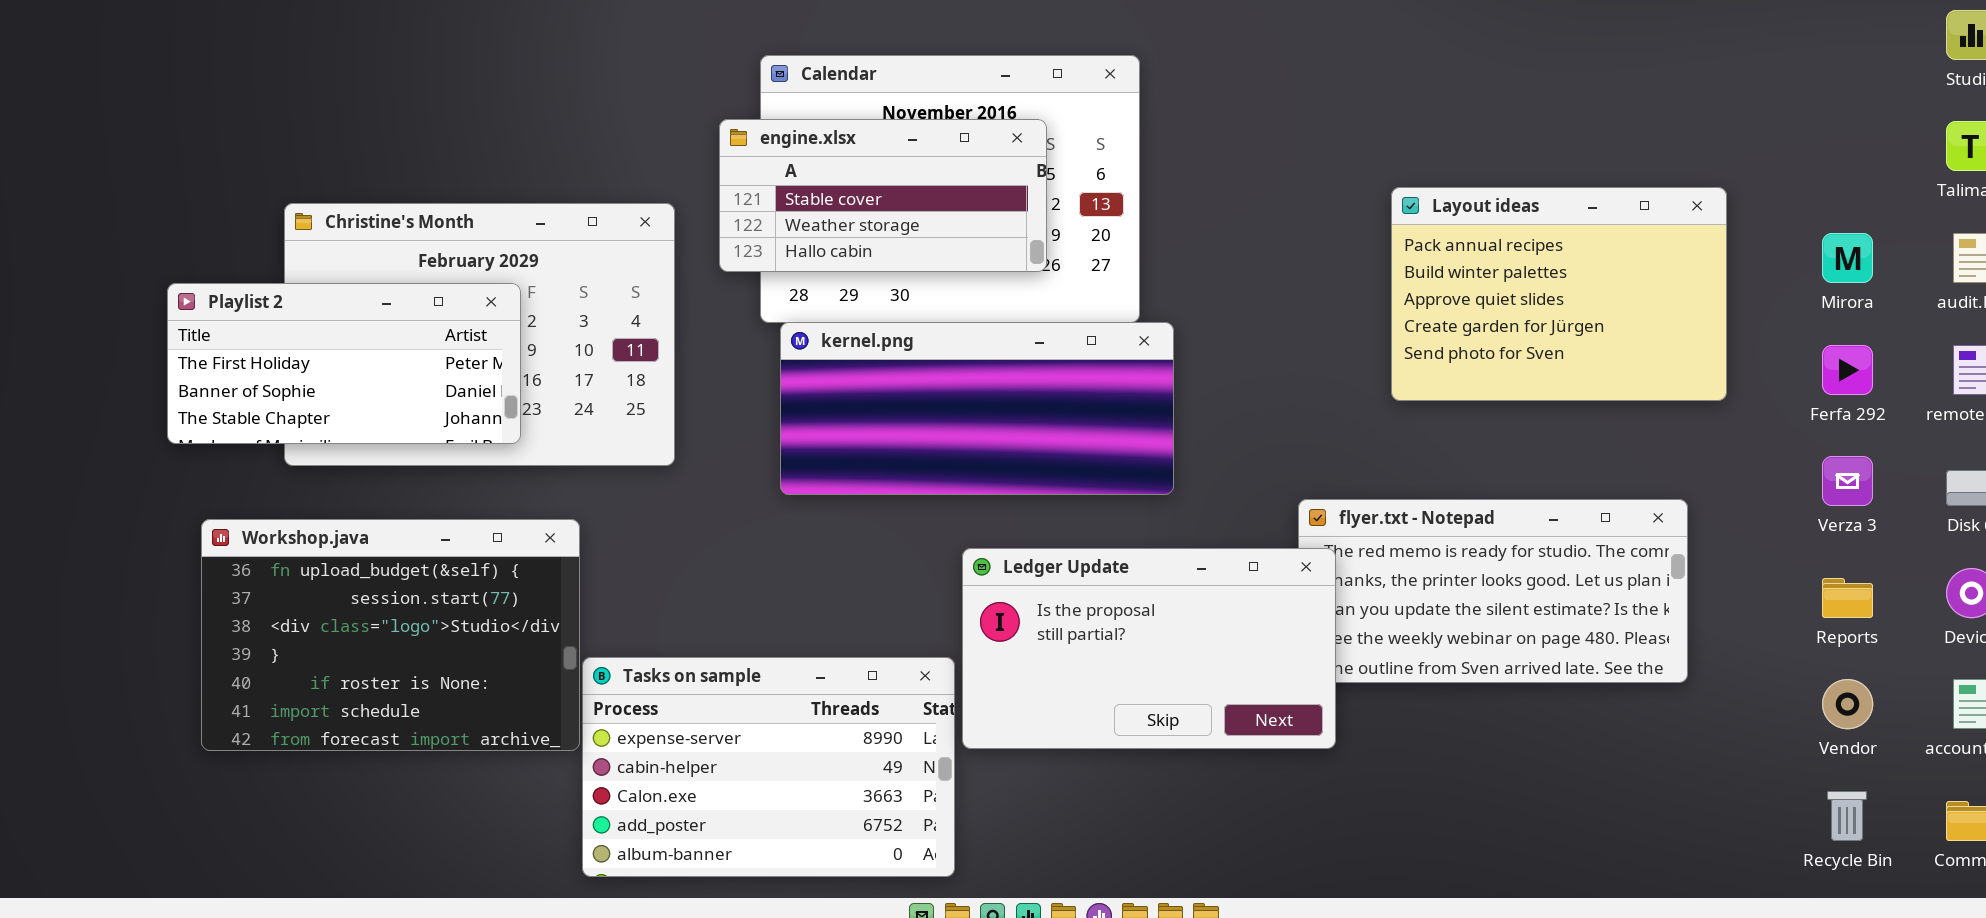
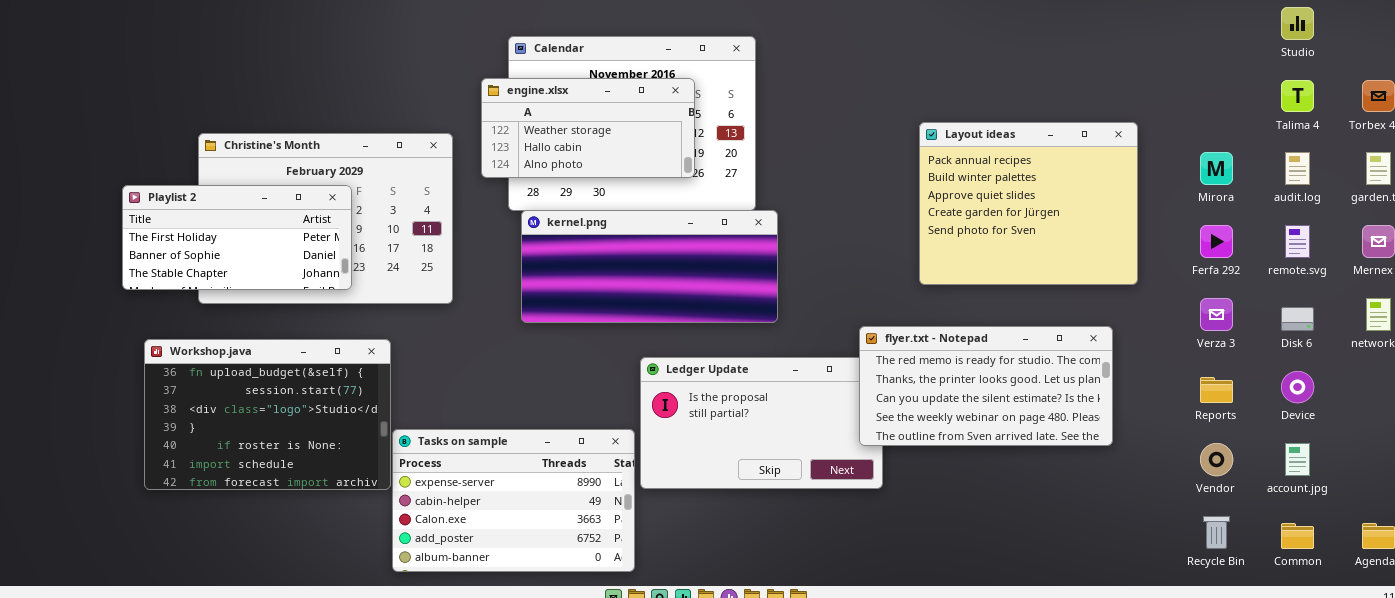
engine.xlsx: [719,119,1047,272] -> [481,78,695,178], scrolled down 1 row
Layout ideas: [1391,187,1727,401] -> [919,122,1138,285], resized
flyer.txt - Notepad: [1298,499,1688,683] -> [859,326,1113,446], raised

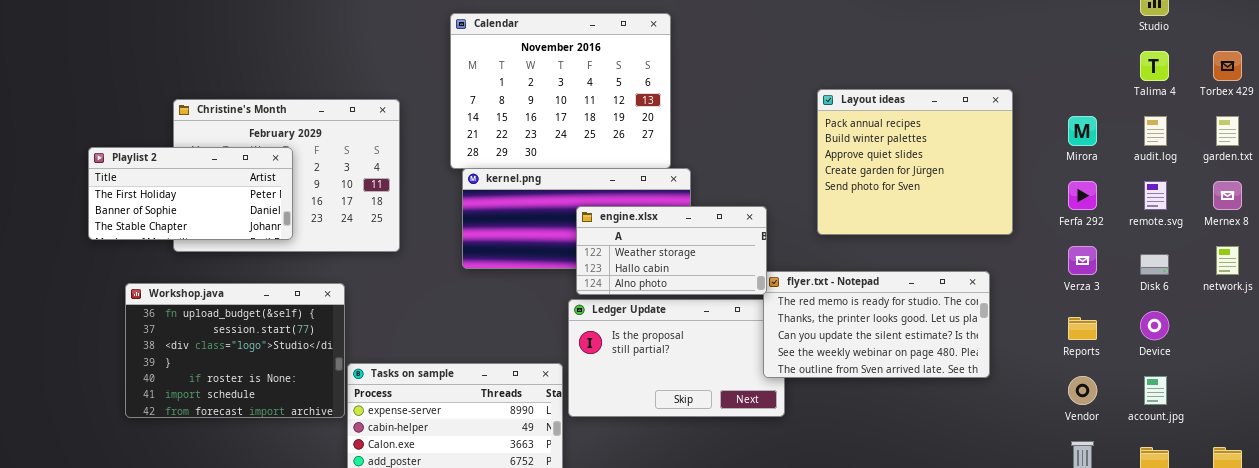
engine.xlsx: [481,78,695,178] -> [576,206,767,295], moved
Playlist 2: [122,185,352,290] -> [88,147,293,240], moved

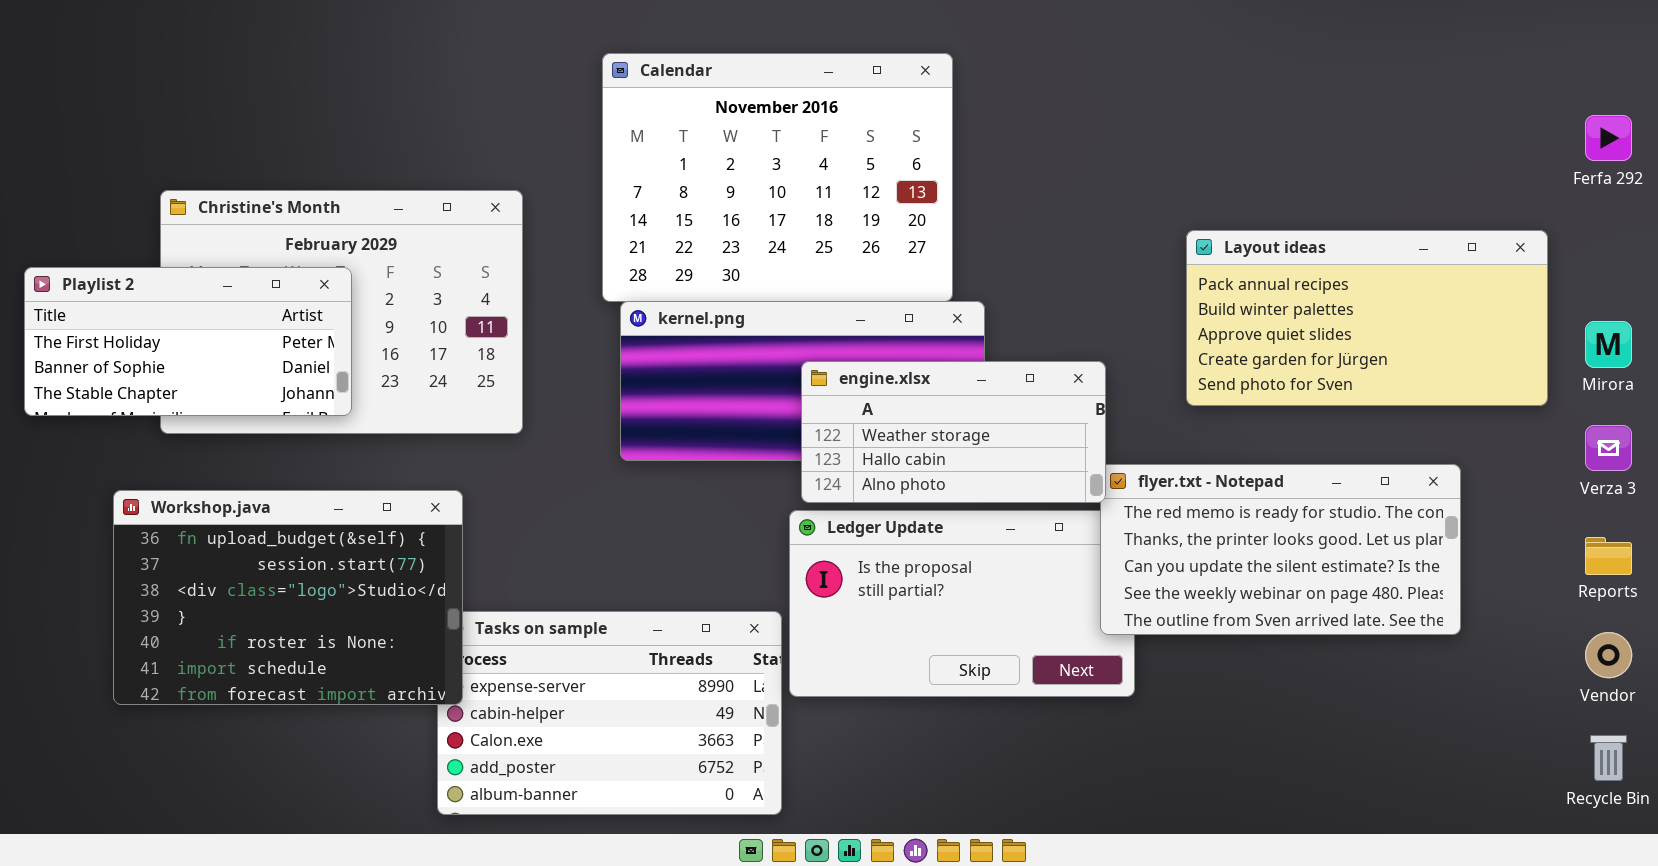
Layout ideas: [817,89,1013,235] -> [1186,230,1548,406], resized
Mirora: [1068,116,1097,146] -> [1585,321,1632,368], moved
Ferfa 292: [1068,181,1097,210] -> [1585,115,1632,161], moved
Workshop.java: [125,283,345,418] -> [113,490,463,705], moved

